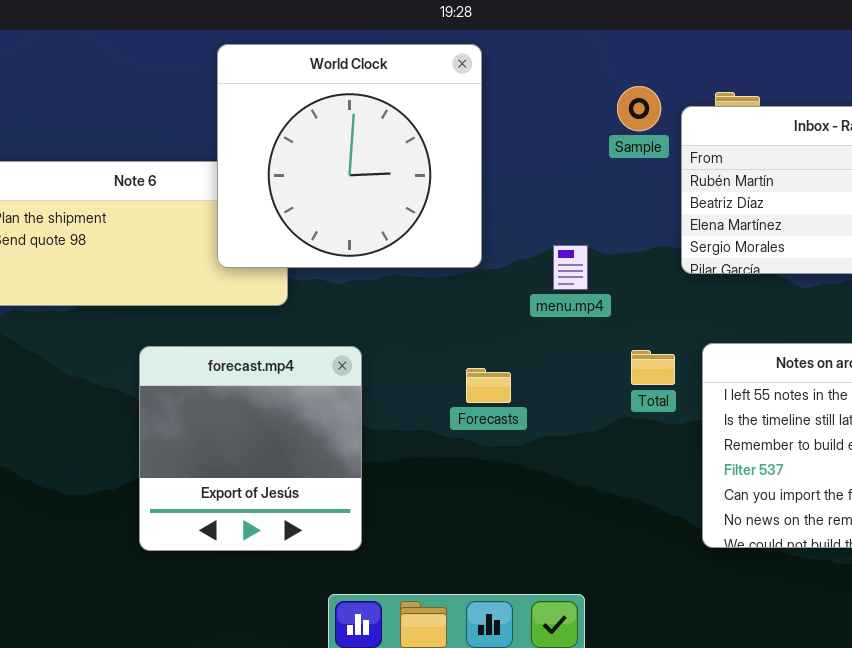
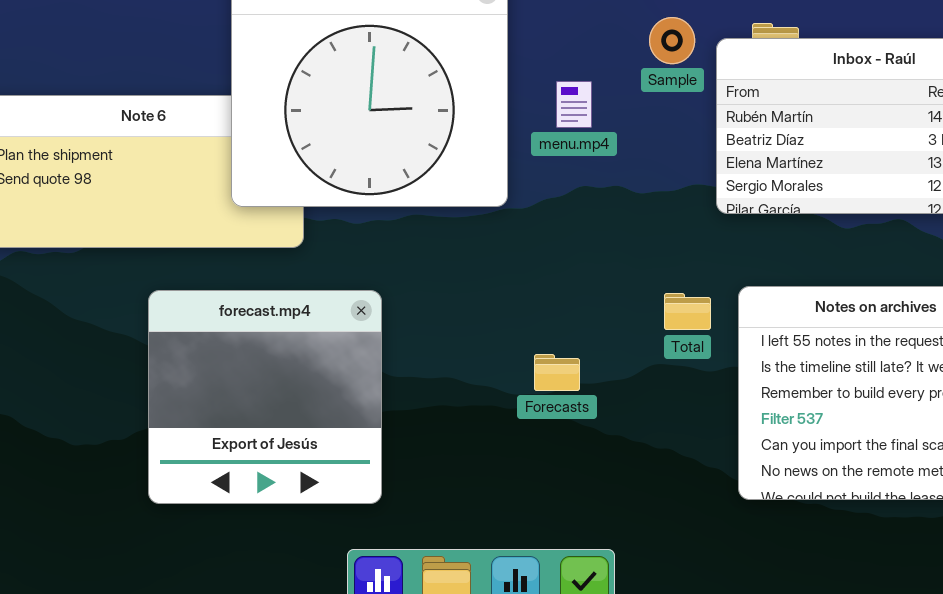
menu.mp4: [553,245,588,290] -> [556,81,592,128], moved
Forecasts: [466,368,511,403] -> [534,354,580,391], moved

